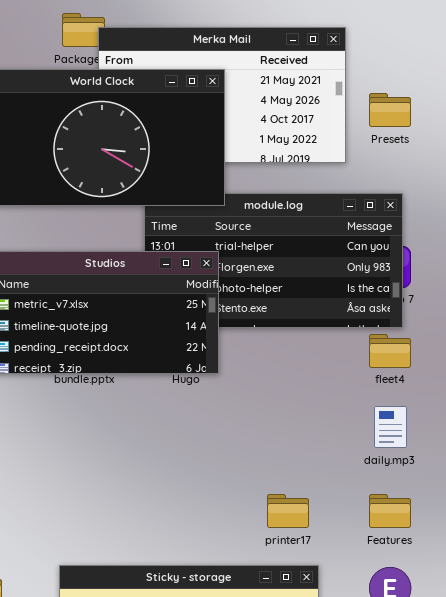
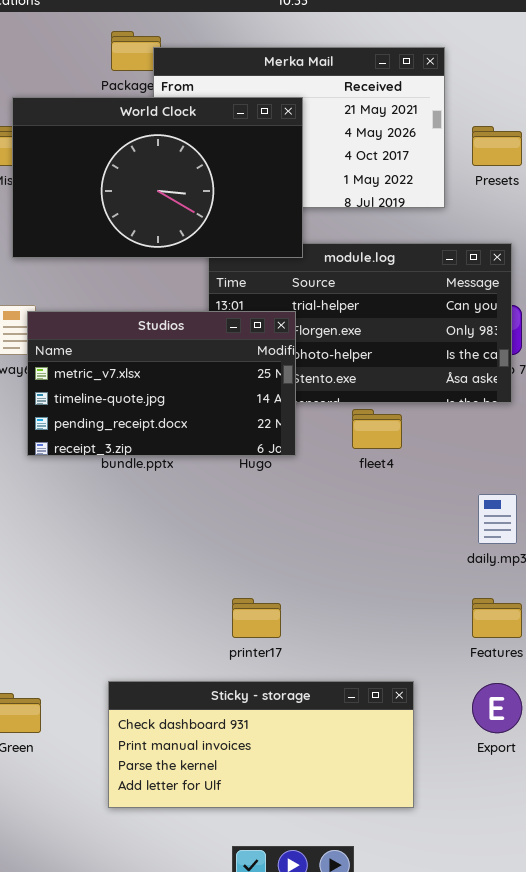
fleet4: [369,334,411,368] -> [352,409,402,449], moved
printer17: [267,494,309,528] -> [232,598,281,638], moved

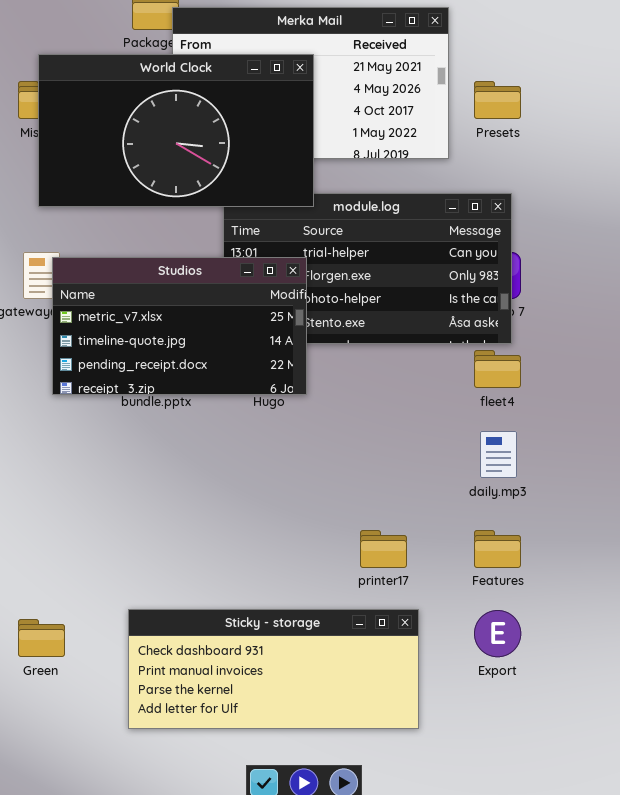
fleet4: [352,409,402,449] -> [474,350,521,388], moved
printer17: [232,598,281,638] -> [360,530,407,568], moved

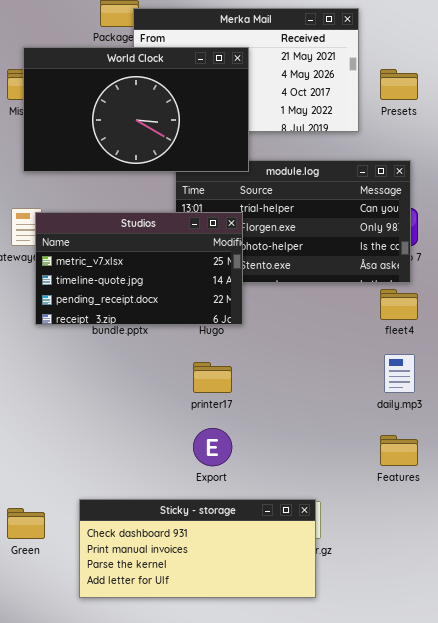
printer17: [360,530,407,568] -> [193,362,232,393], moved
Sticky - storage: [128,609,419,729] -> [79,499,316,598], moved
Export: [474,610,521,657] -> [193,428,232,466], moved

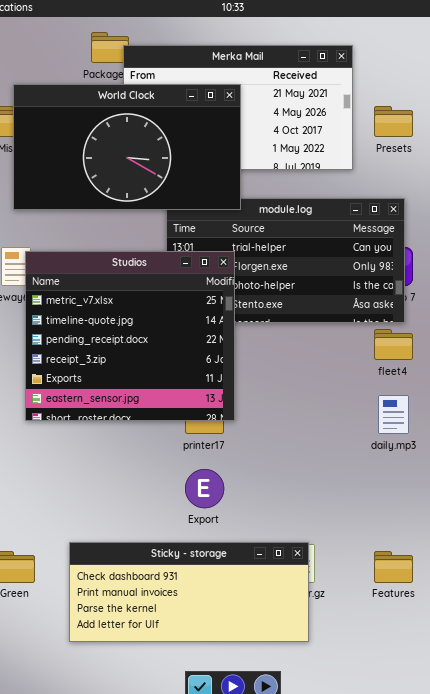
Studios: [35,212,243,325] -> [25,251,235,421], resized
Features: [380,435,418,466] -> [374,551,413,583], moved

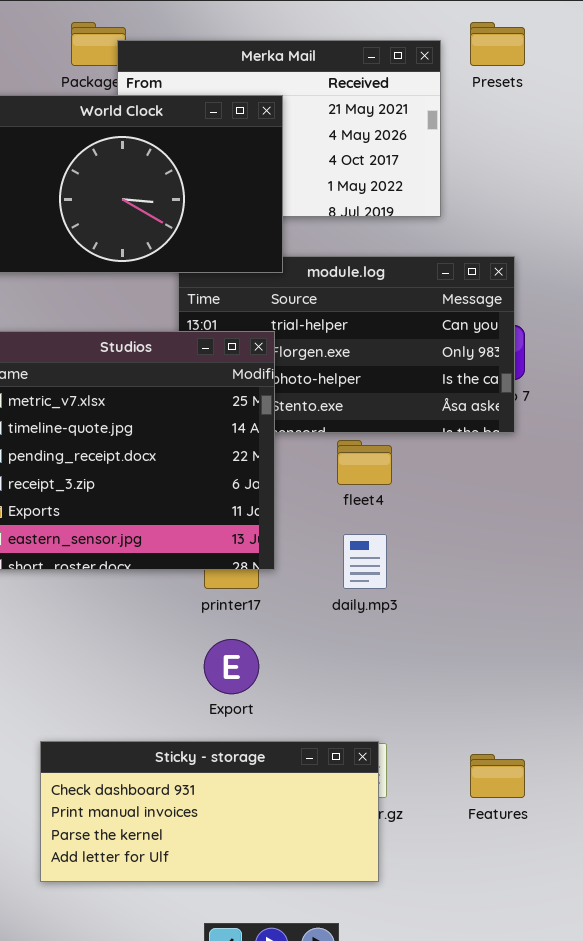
Presets: [374,106,413,137] -> [470,22,525,66], moved
fleet4: [374,329,413,360] -> [337,440,392,485], moved
daily.mp3: [378,395,409,434] -> [343,534,387,589], moved

